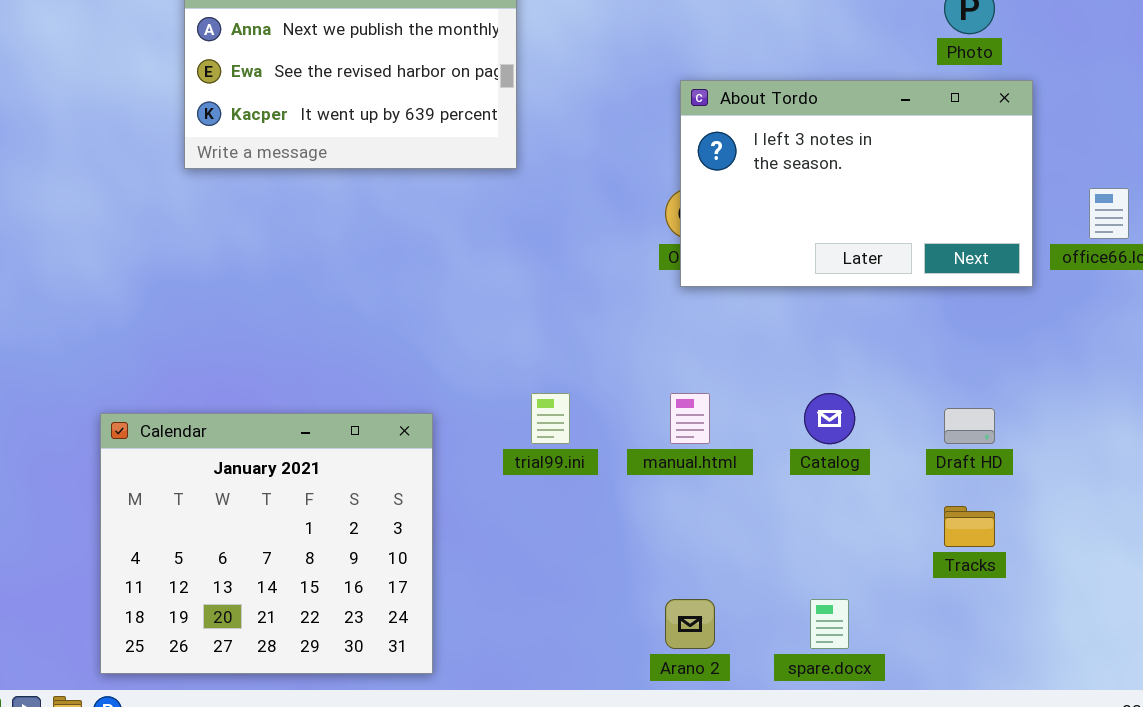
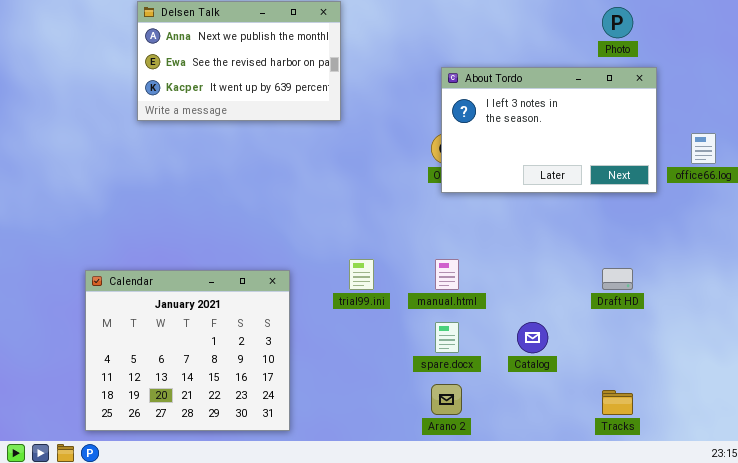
Catalog: [804,393,855,444] -> [517,322,548,353], moved
Tracks: [944,506,995,547] -> [602,390,633,415], moved
spare.docx: [810,599,849,649] -> [435,322,459,353], moved

